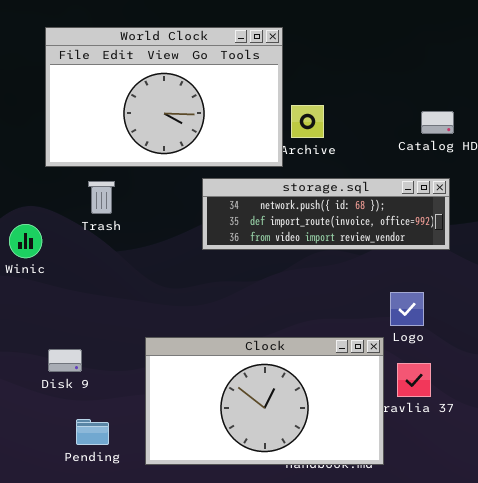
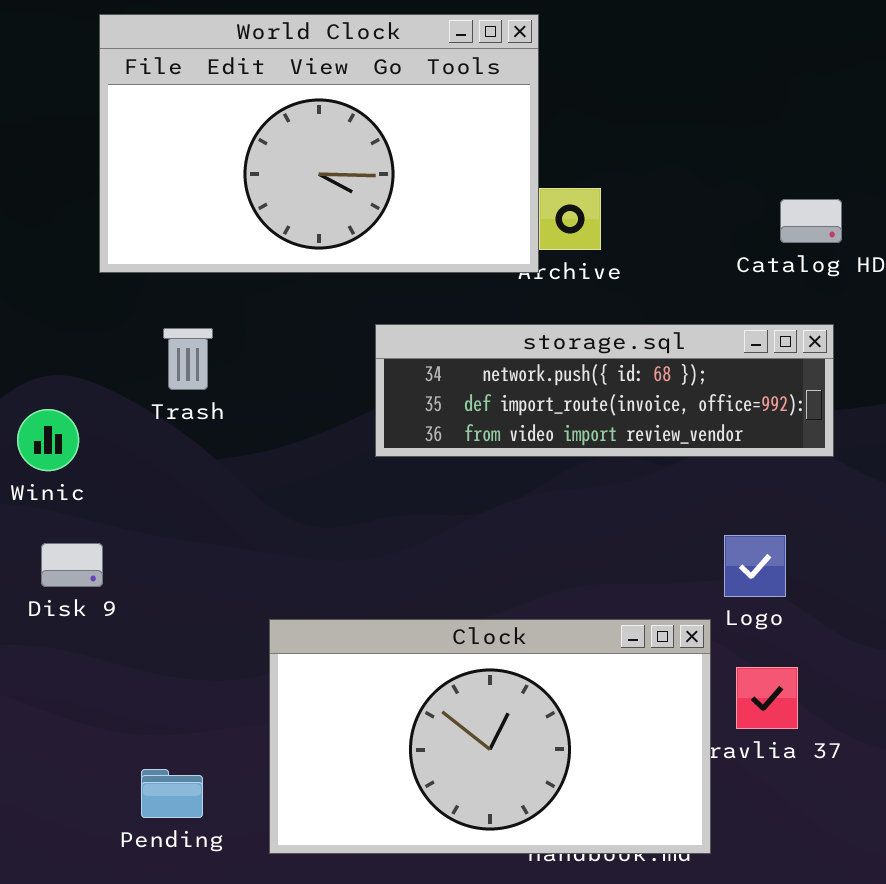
World Clock: [45,27,283,167] -> [99,14,539,273], moved
Disk 9: [48,349,82,372] -> [41,543,103,587], moved

